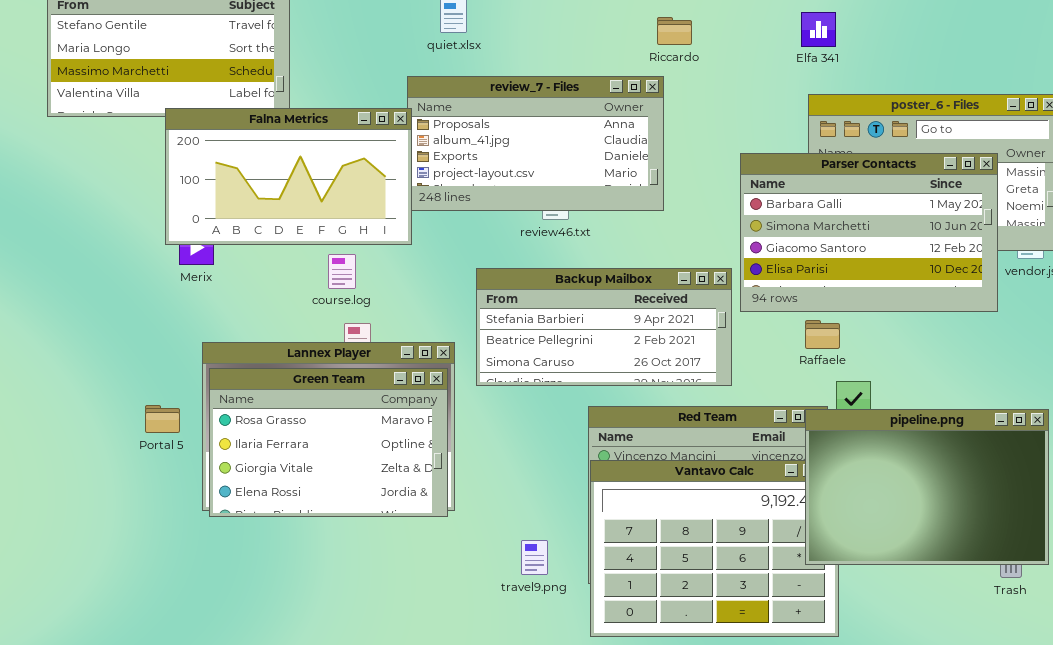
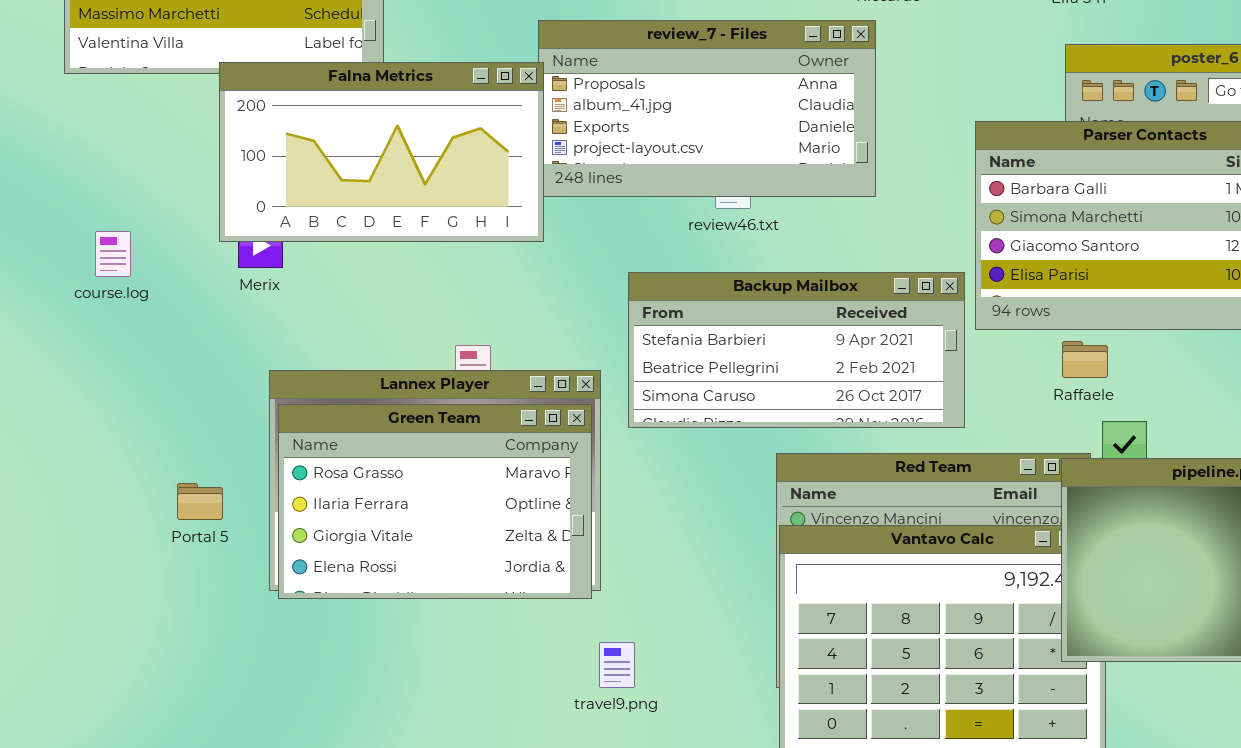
course.log: [328,254,356,289] -> [95,231,131,277], moved
Portal 5: [145,405,180,433] -> [177,483,223,520], moved
travel9.png: [521,540,548,575] -> [599,642,635,688], moved

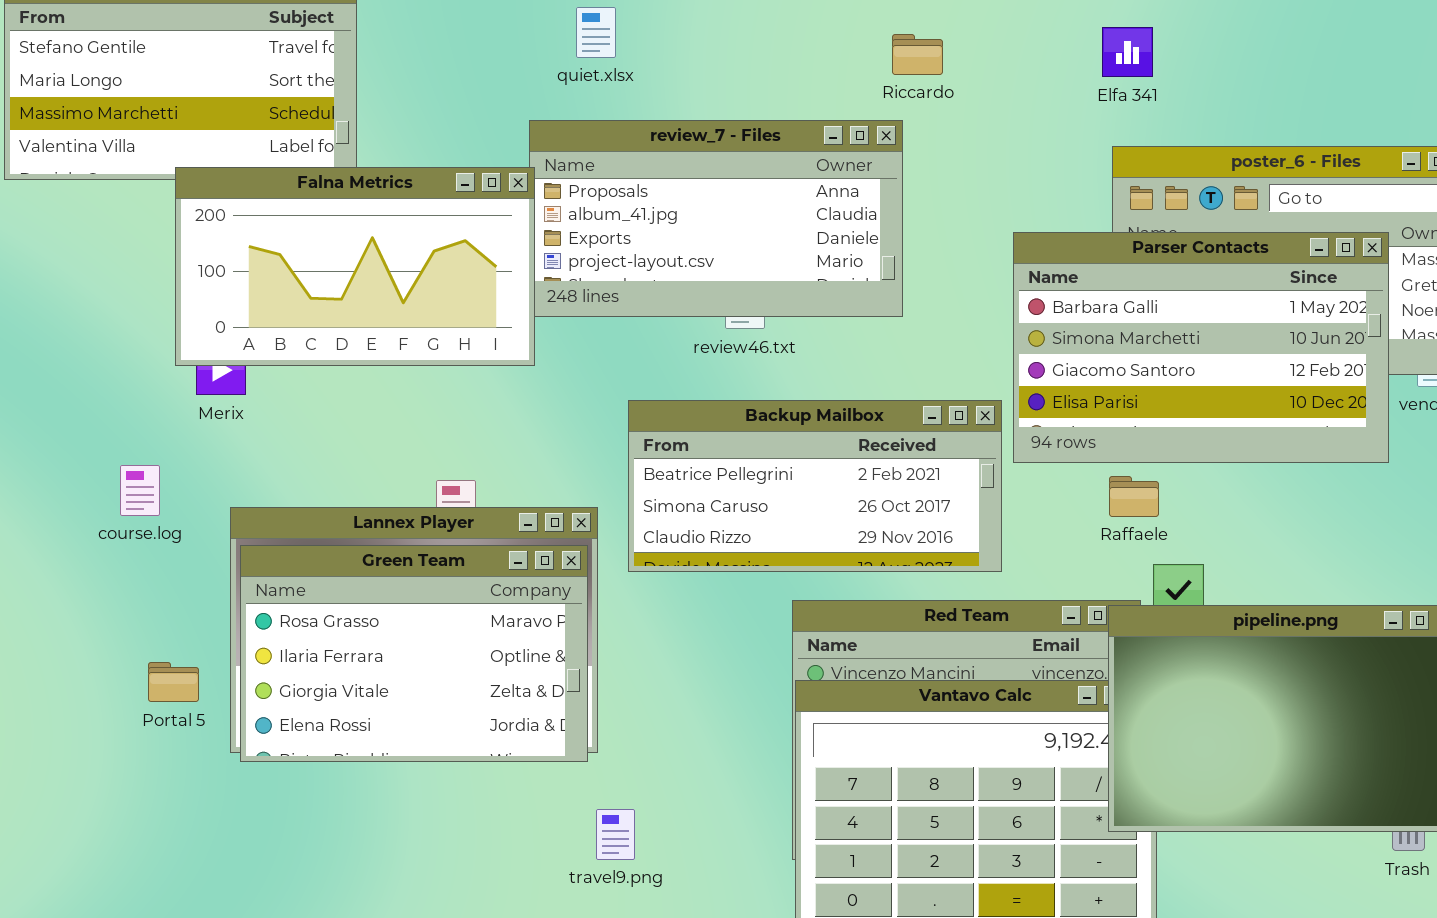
course.log: [95,231,131,277] -> [120,465,160,516], moved
Backup Mailbox: [628,272,965,428] -> [628,400,1002,572], scrolled down 1 row
Portal 5: [177,483,223,520] -> [148,662,199,702], moved

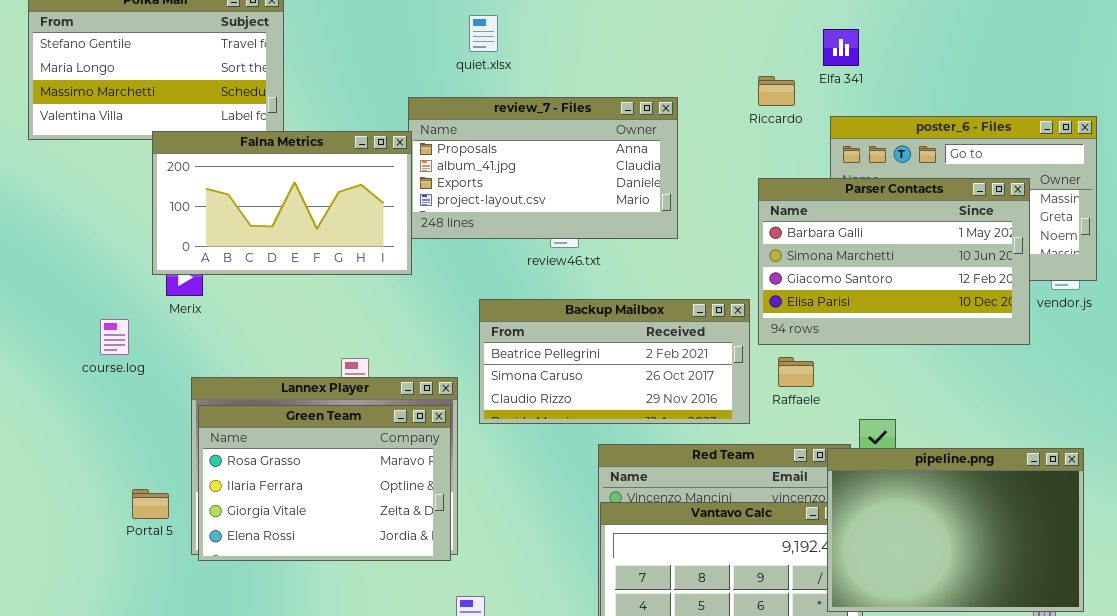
quiet.xlsx: [576,7,616,58] -> [469,15,498,52], moved
Riccardo: [892,34,943,75] -> [758,76,795,106], moved
course.log: [120,465,160,516] -> [100,319,129,355], moved
Raffaele: [1109,476,1159,517] -> [778,357,814,387], moved

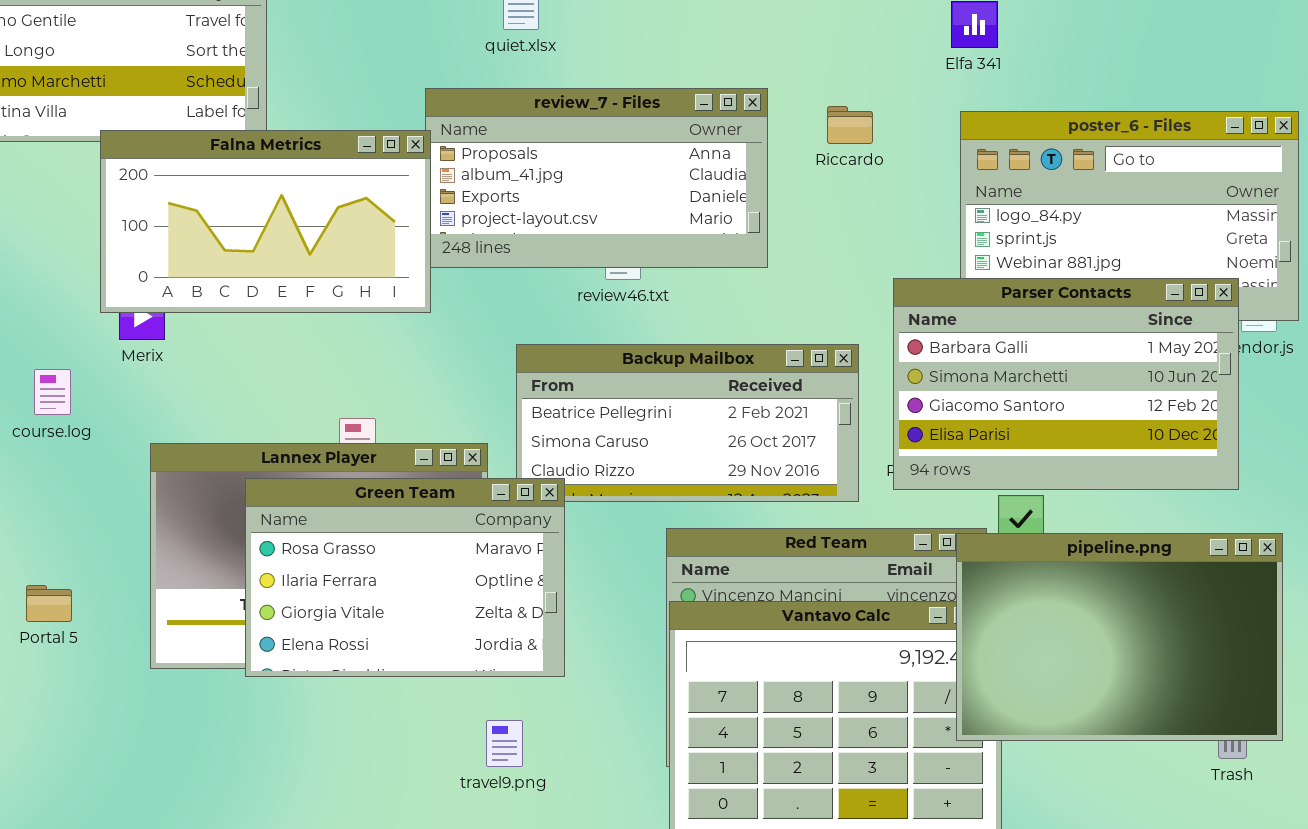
Riccardo: [758,76,795,106] -> [827,106,873,144], moved
Parser Contacts: [758,178,1030,345] -> [893,278,1239,490], moved
Green Team: [198,405,451,561] -> [245,478,565,677], moved
Portal 5: [132,489,169,519] -> [26,585,72,622], moved

